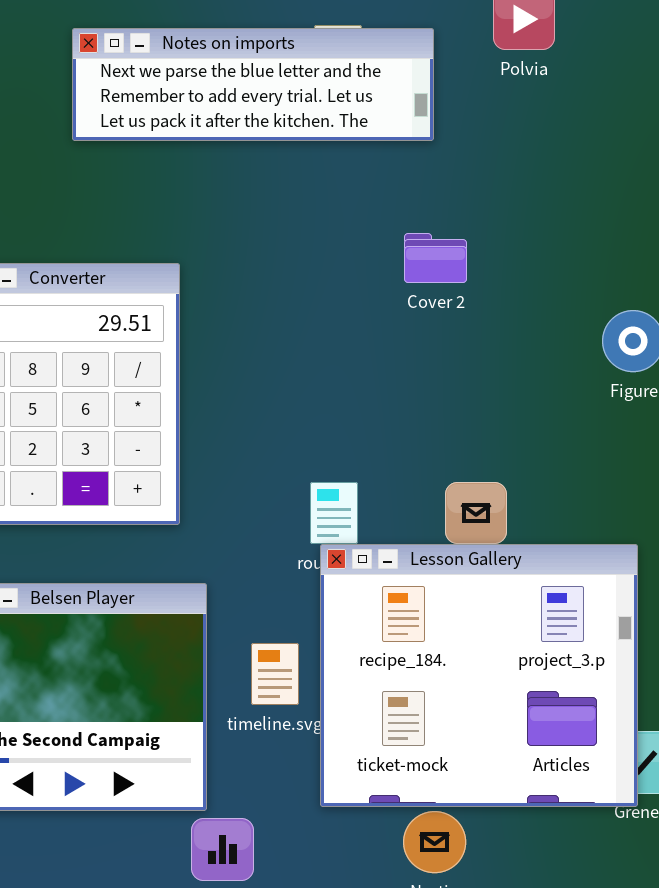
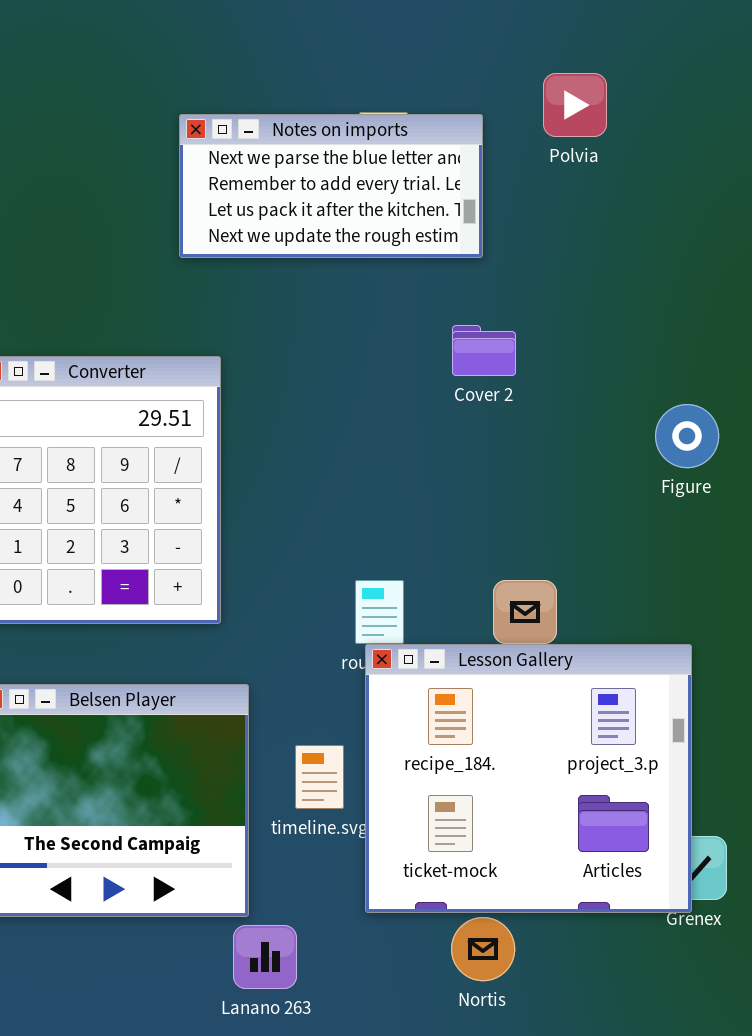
Notes on imports: [72,28,434,141] -> [179,114,483,258], resized

